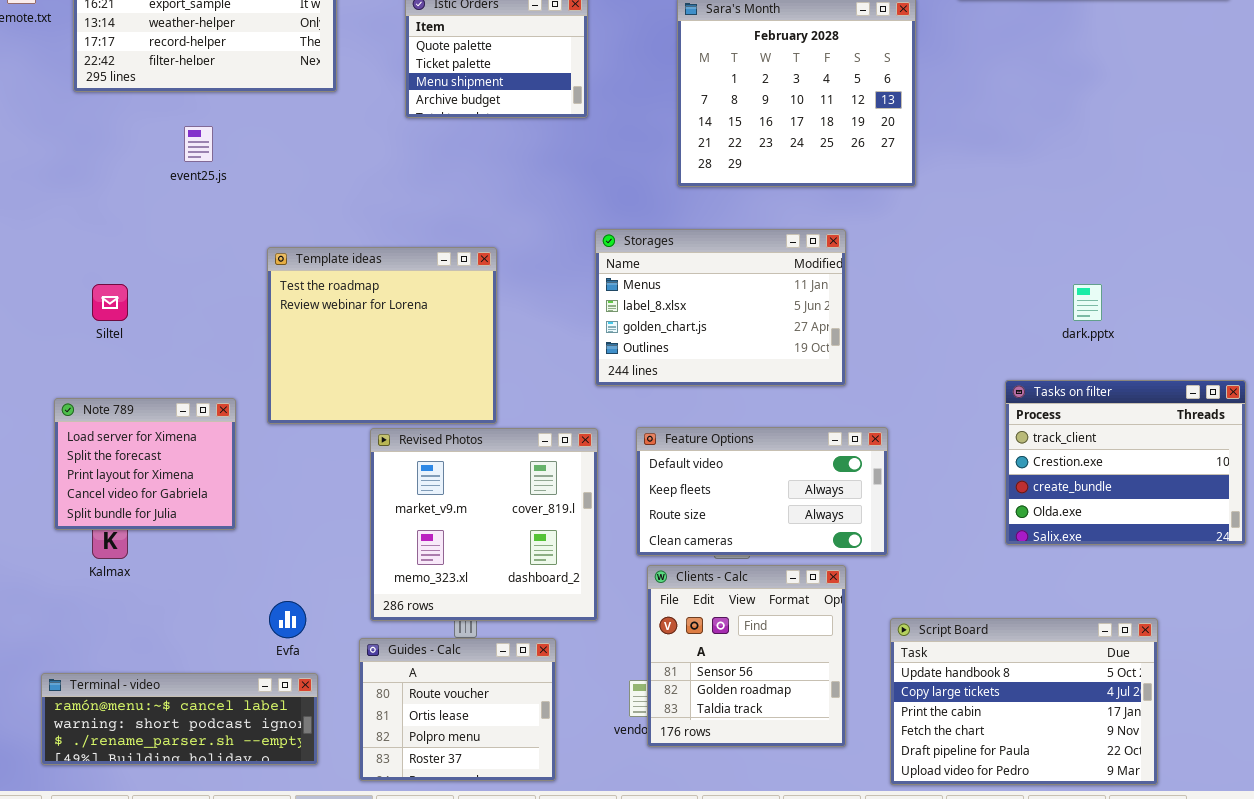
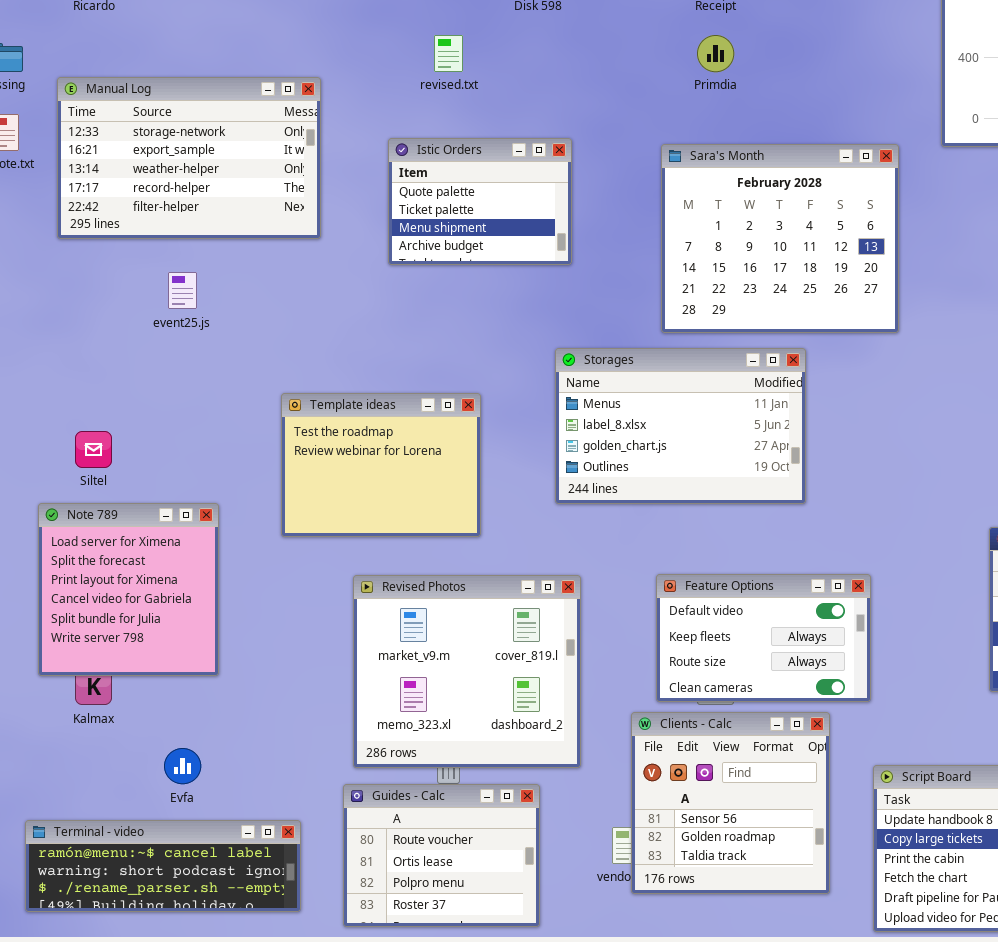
Storages: [595,229,846,386] -> [555,348,806,504], moved
Template ideas: [267,247,497,424] -> [281,393,481,537], resized
Note 789: [54,398,236,530] -> [38,503,219,676], resized
Feature Options: [636,427,888,556] -> [656,574,871,702], resized
Evfa: [269,601,306,638] -> [164,748,201,784], moved

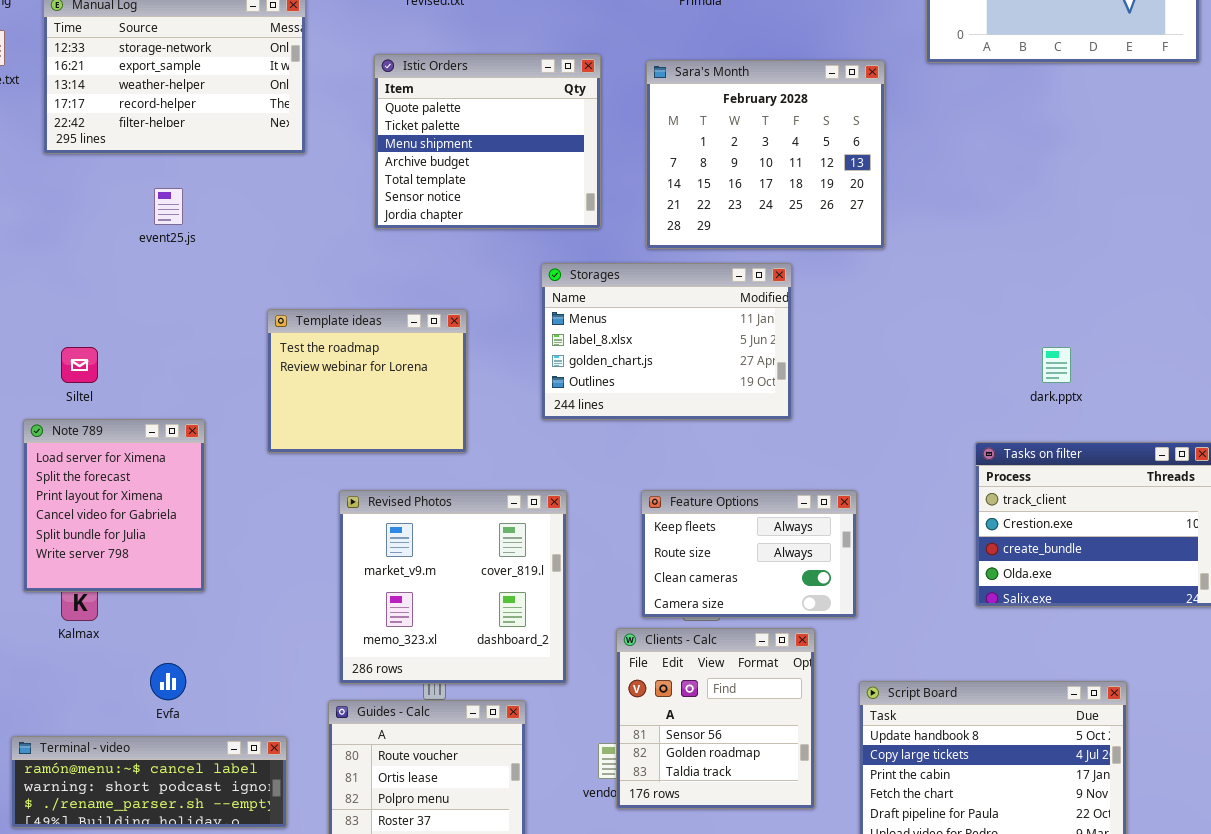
Istic Orders: [388,138,572,265] -> [374,54,601,229], resized
Feature Options: [656,574,871,702] -> [641,490,857,618], scrolled down 1 row

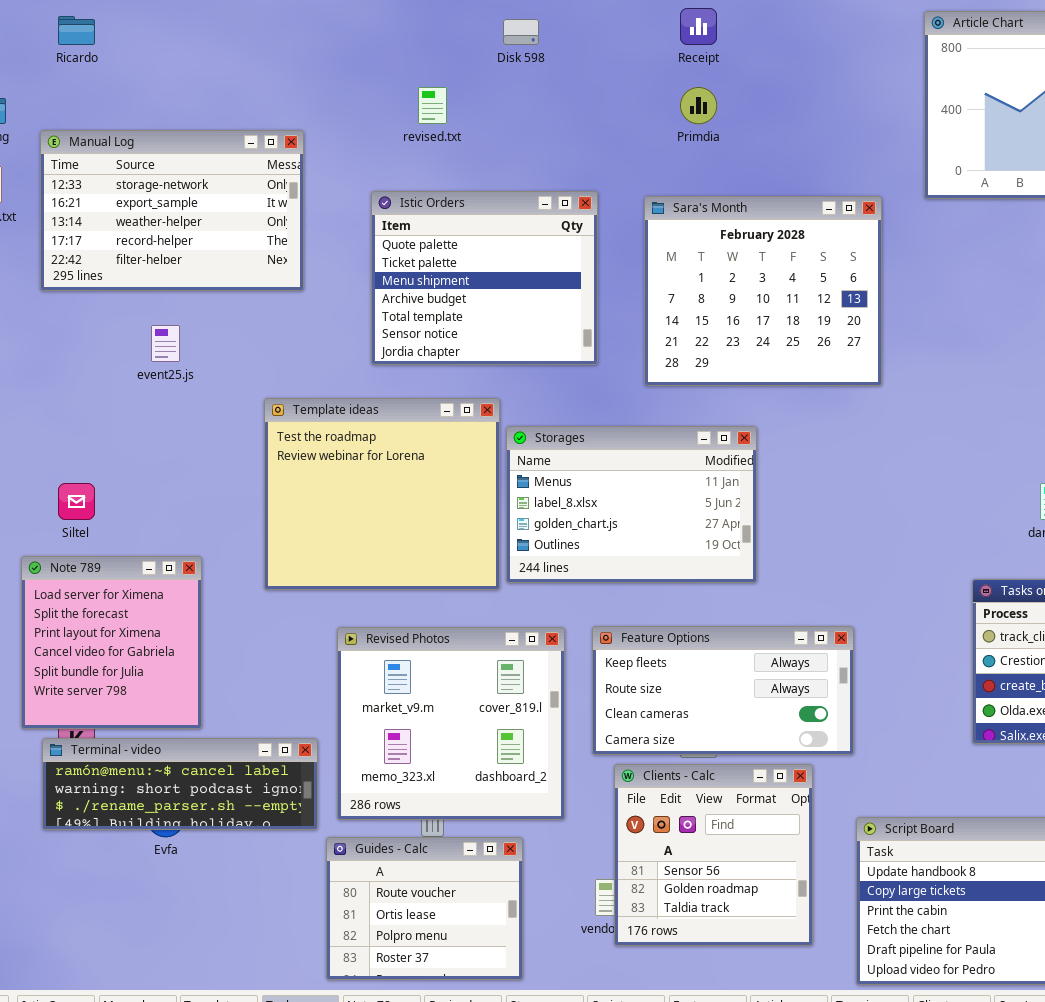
Storages: [541,263,792,420] -> [506,426,757,583], moved
Template ideas: [267,309,467,453] -> [264,398,500,590], resized
Feature Options: [641,490,857,618] -> [592,626,854,755], resized
Terminal - video: [11,736,287,828] -> [42,738,318,830], moved

